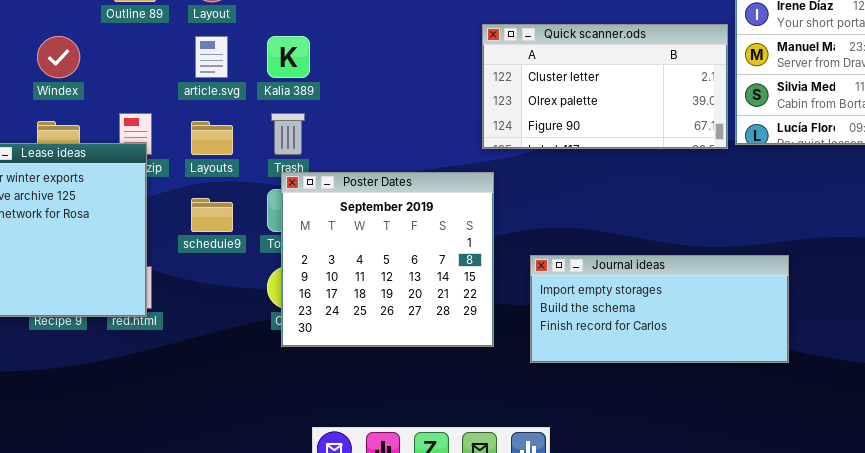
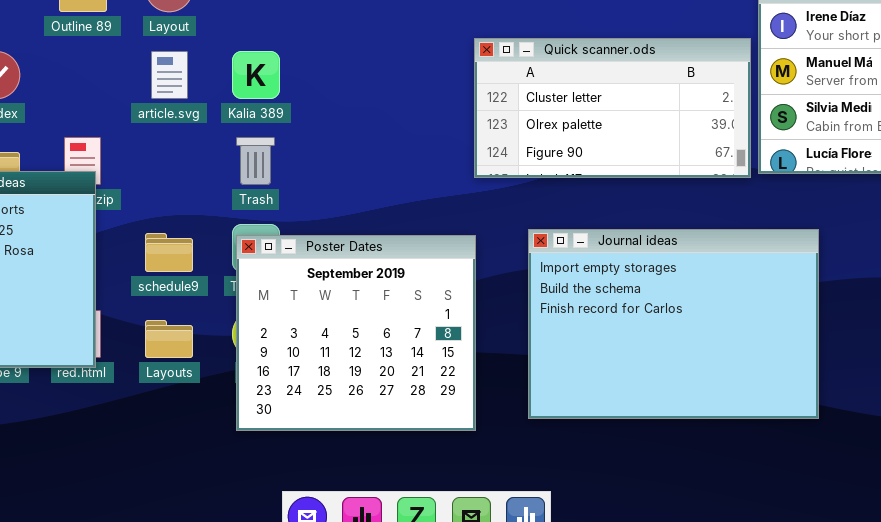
Layouts: [191,121,233,155] -> [145,320,193,358], moved
Poster Dates: [281,172,494,347] -> [236,235,476,431], moved
Journal ideas: [530,255,789,363] -> [528,229,819,419], resized

